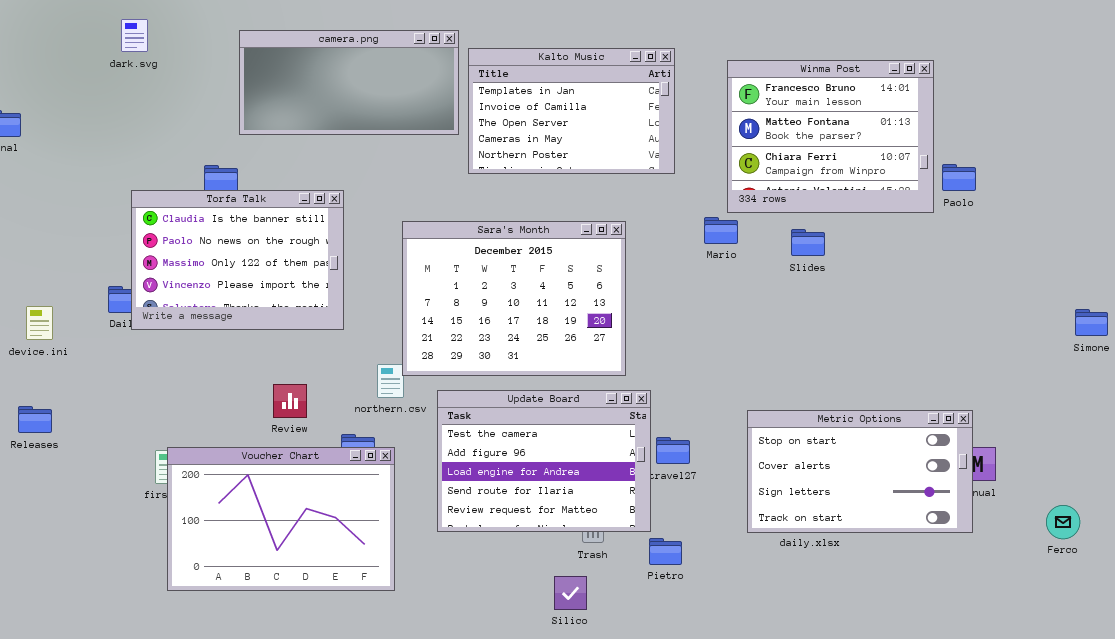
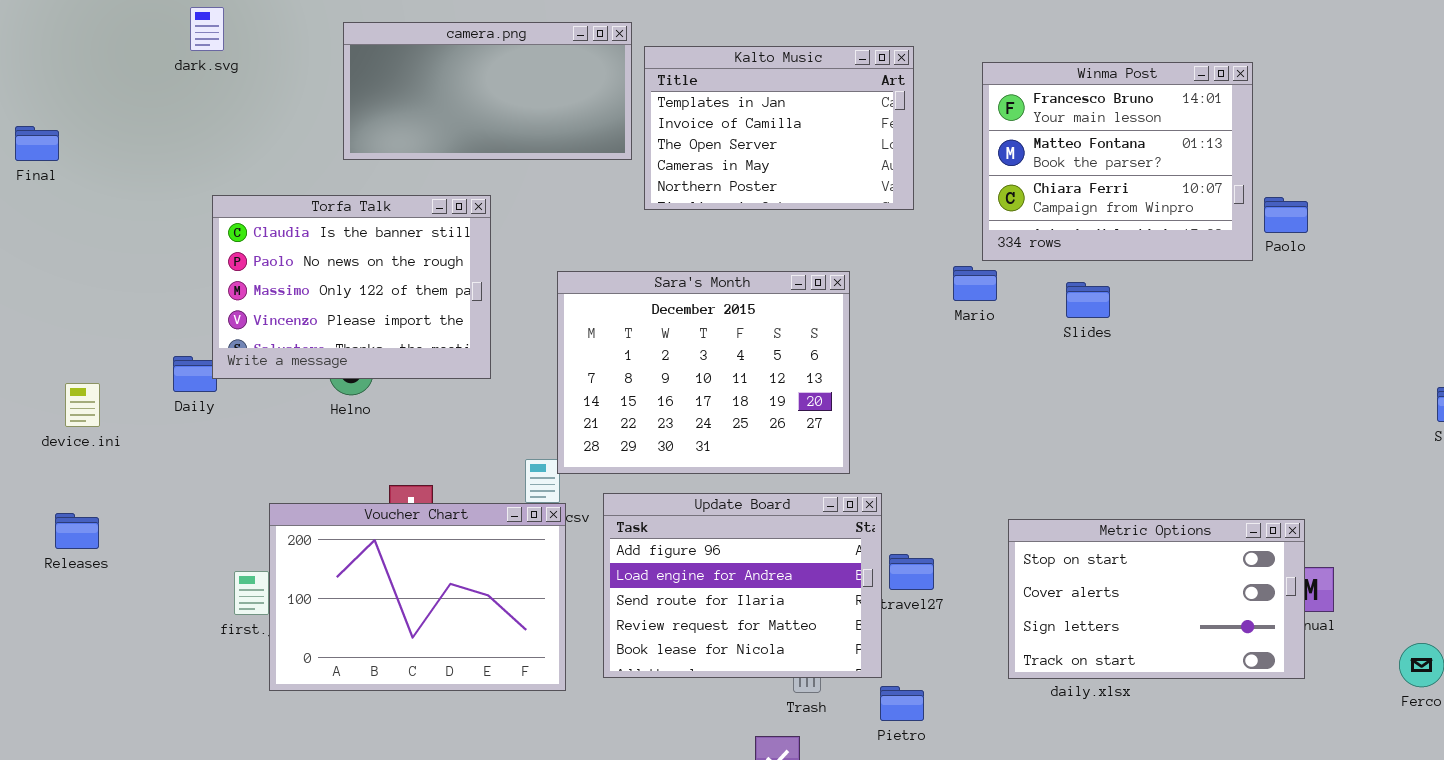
Torfa Talk: [131,190,344,330] -> [212,195,491,379], moved
Update Board: [437,390,651,532] -> [603,493,882,678], scrolled down 1 row
Voucher Chart: [167,447,395,591] -> [269,503,566,691], moved

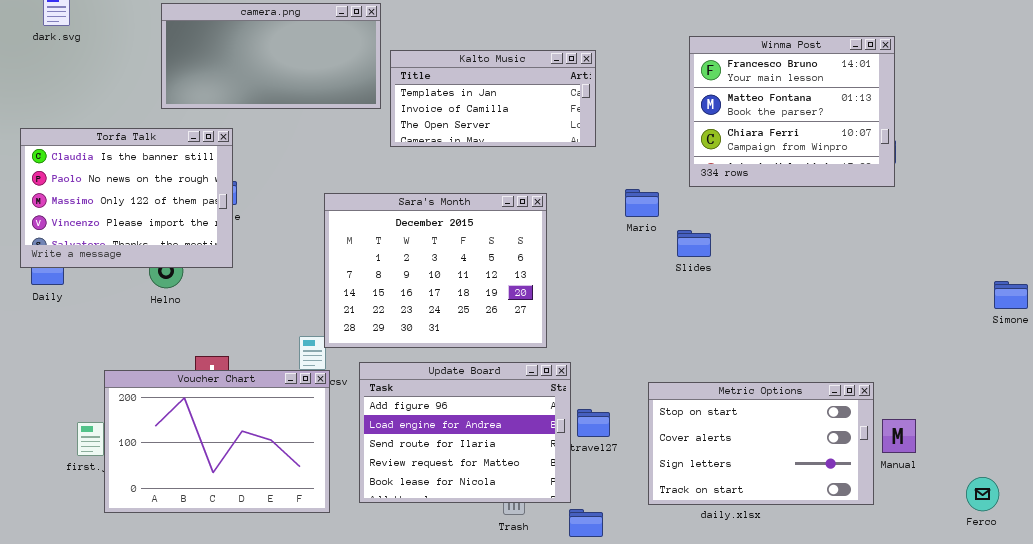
Kalto Music: [644,46,914,210] -> [390,50,596,147], resized
Winma Post: [982,62,1253,261] -> [689,36,895,187], moved
Torfa Talk: [212,195,491,379] -> [20,128,233,268], moved
Slides: [1066,282,1110,318] -> [677,230,711,257], moved
Metric Options: [1008,519,1305,679] -> [648,382,874,505], moved

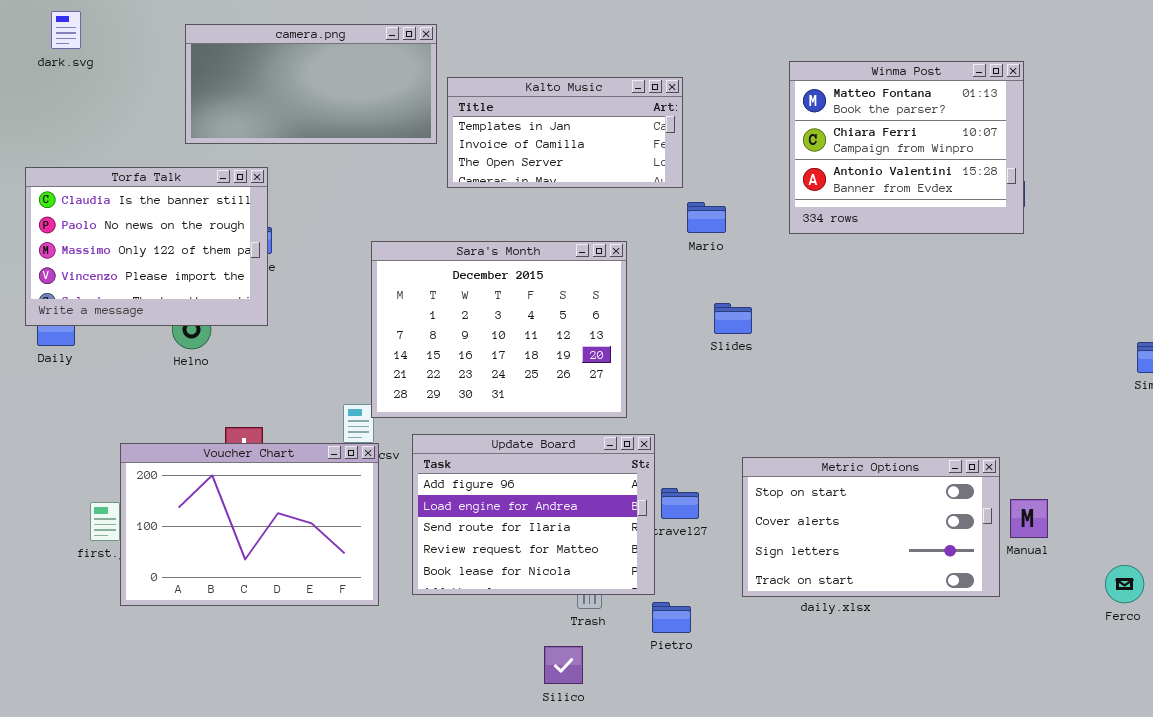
Winma Post: [689,36,895,187] -> [789,61,1024,234], scrolled down 1 row
Mario: [625,189,659,217] -> [687,202,726,233], moved
Slides: [677,230,711,257] -> [714,303,752,334], moved

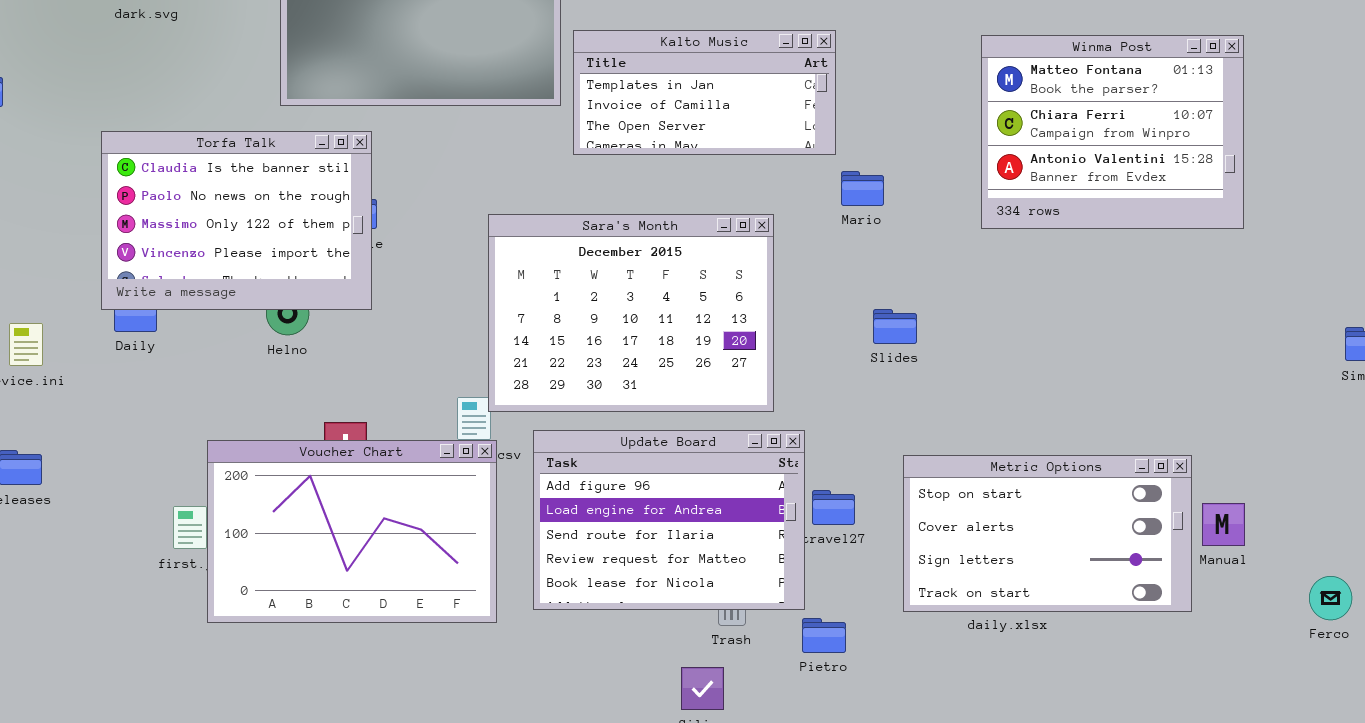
Winma Post: [789,61,1024,234] -> [981,35,1244,229], moved
Slides: [714,303,752,334] -> [873,309,917,344], moved

